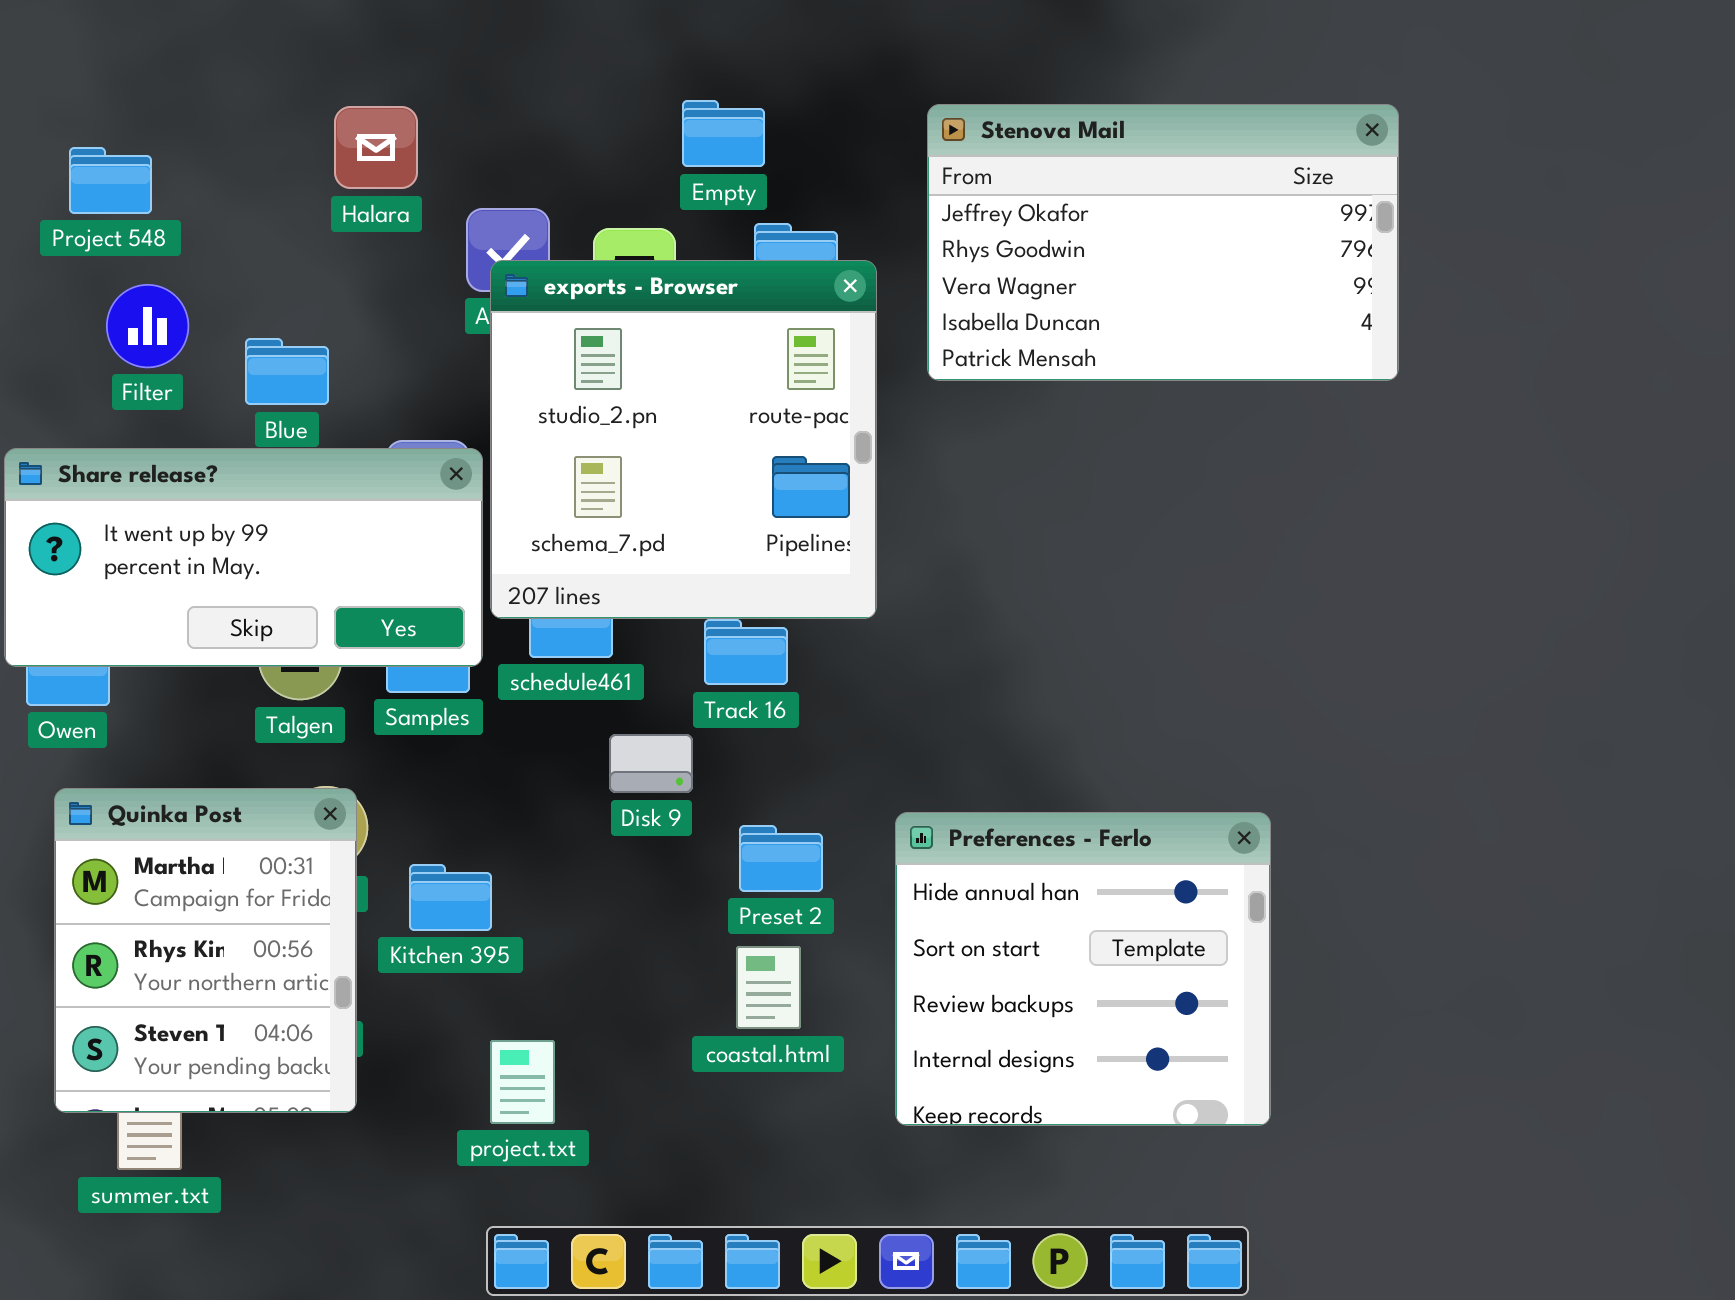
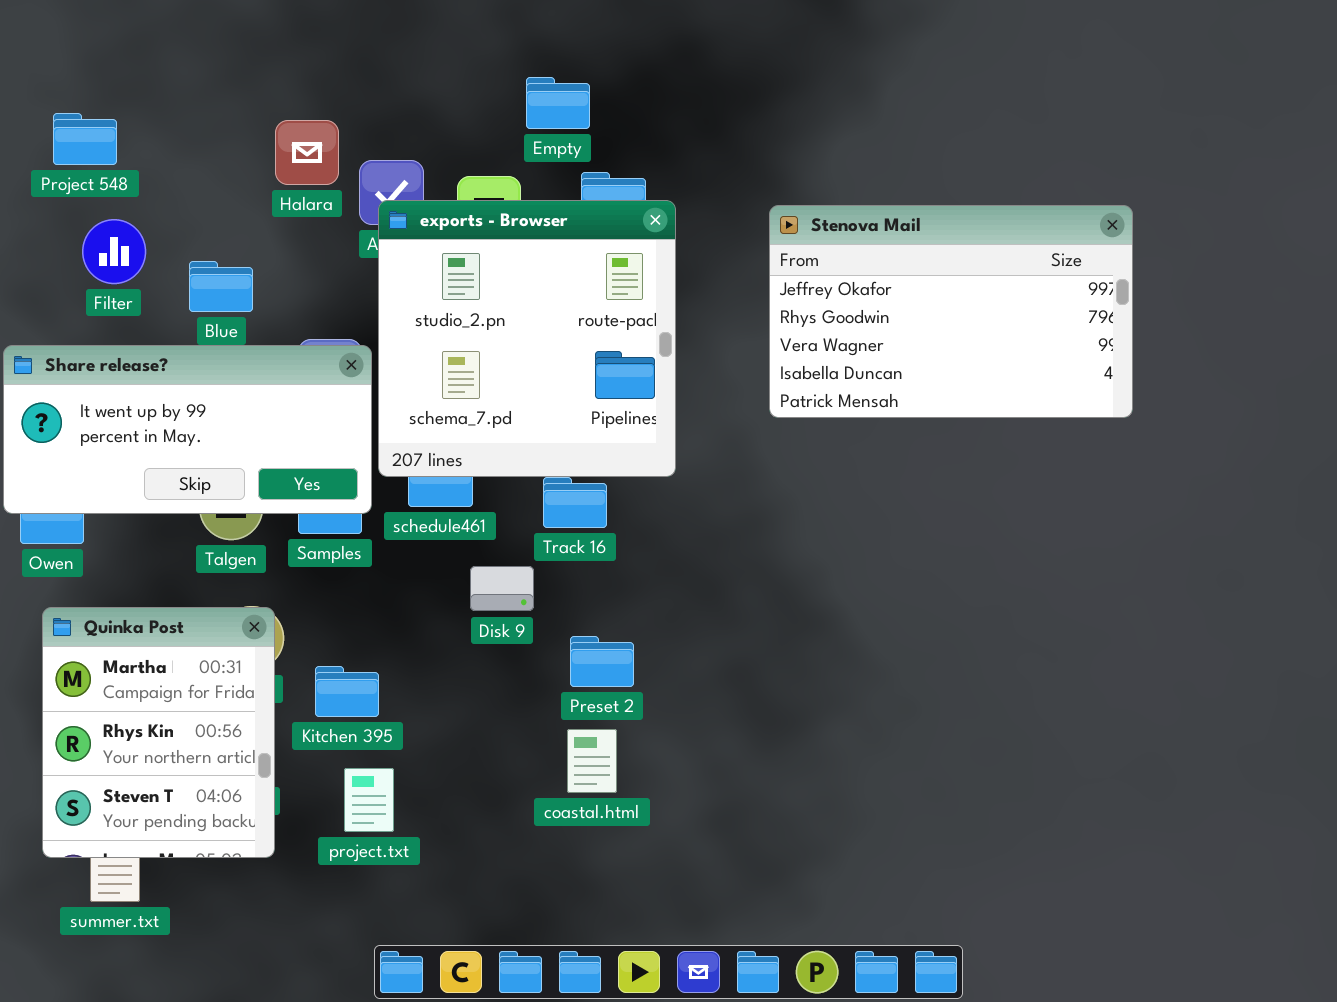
Stenova Mail: [927,104,1399,381] -> [769,205,1133,418], moved
Halara: [334,106,418,189] -> [275,120,339,185], moved
Preferences - Ferlo: [895,812,1271,1126] -> none, closed
project.txt: [490,1040,555,1124] -> [344,768,394,832], moved

